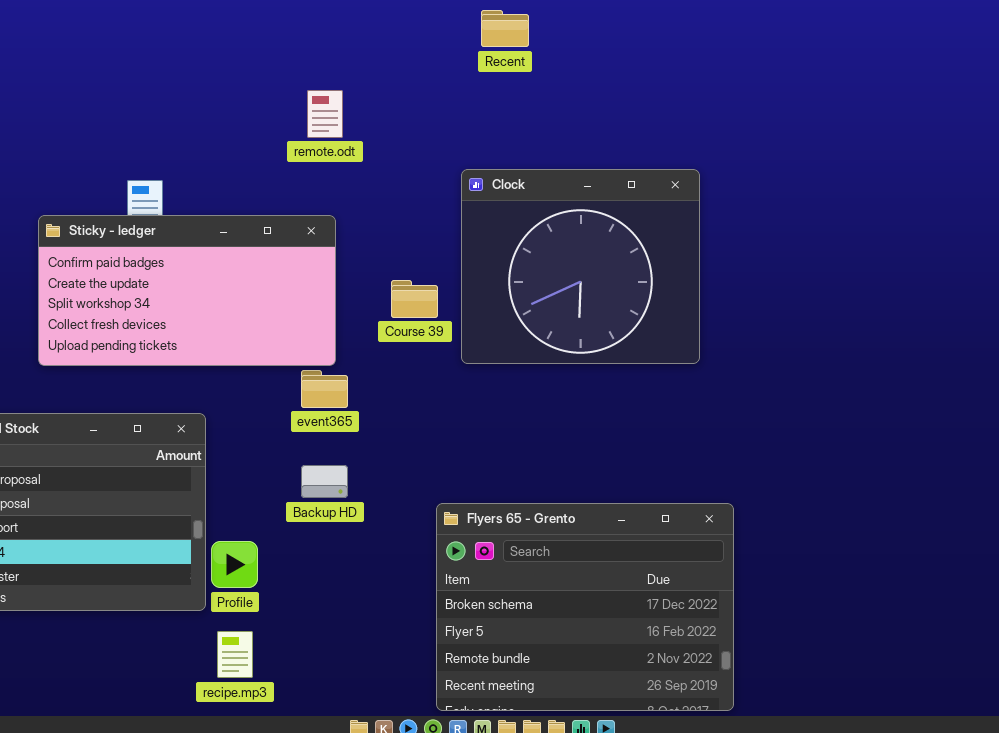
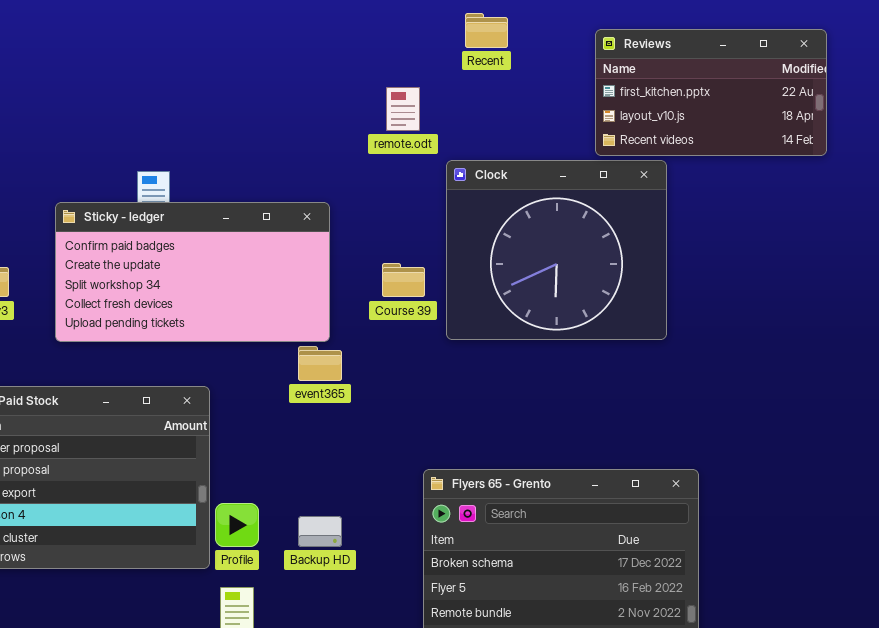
Reviews: none -> [595,29,827,156], opened
remote.odt: [307,90,343,138] -> [386,87,420,131], moved
Backup HD: [301,465,348,498] -> [298,516,342,547], moved

